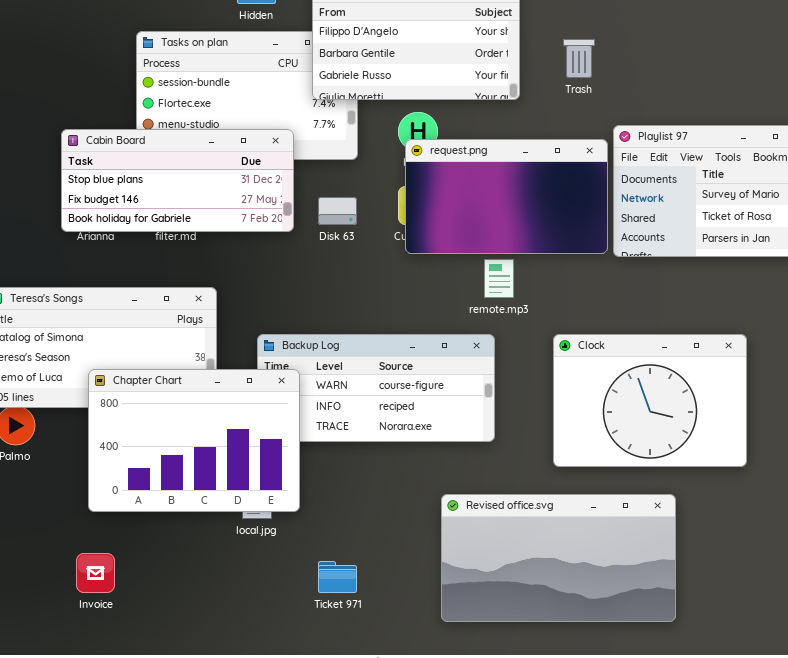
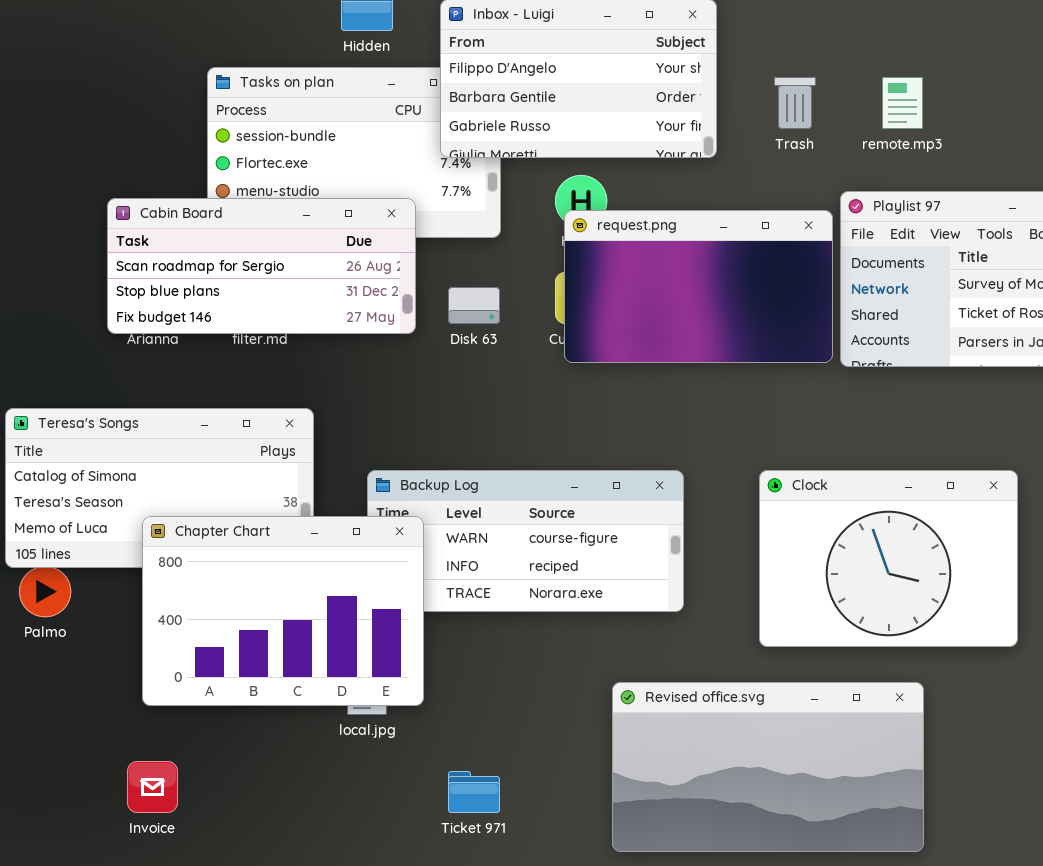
Cabin Board: [61,129,294,232] -> [107,198,416,334], scrolled up 1 row
remote.mp3: [484,259,514,298] -> [882,77,923,129], moved

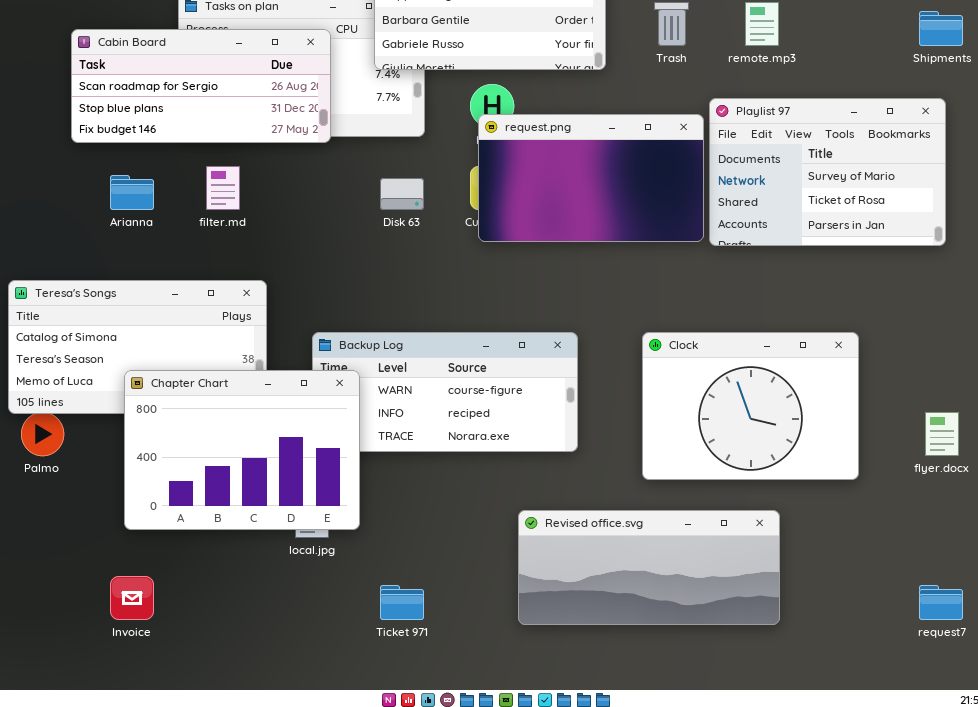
Cabin Board: [107,198,416,334] -> [71,29,331,143], moved
Revised office.svg: [612,682,924,852] -> [518,510,780,625], resized

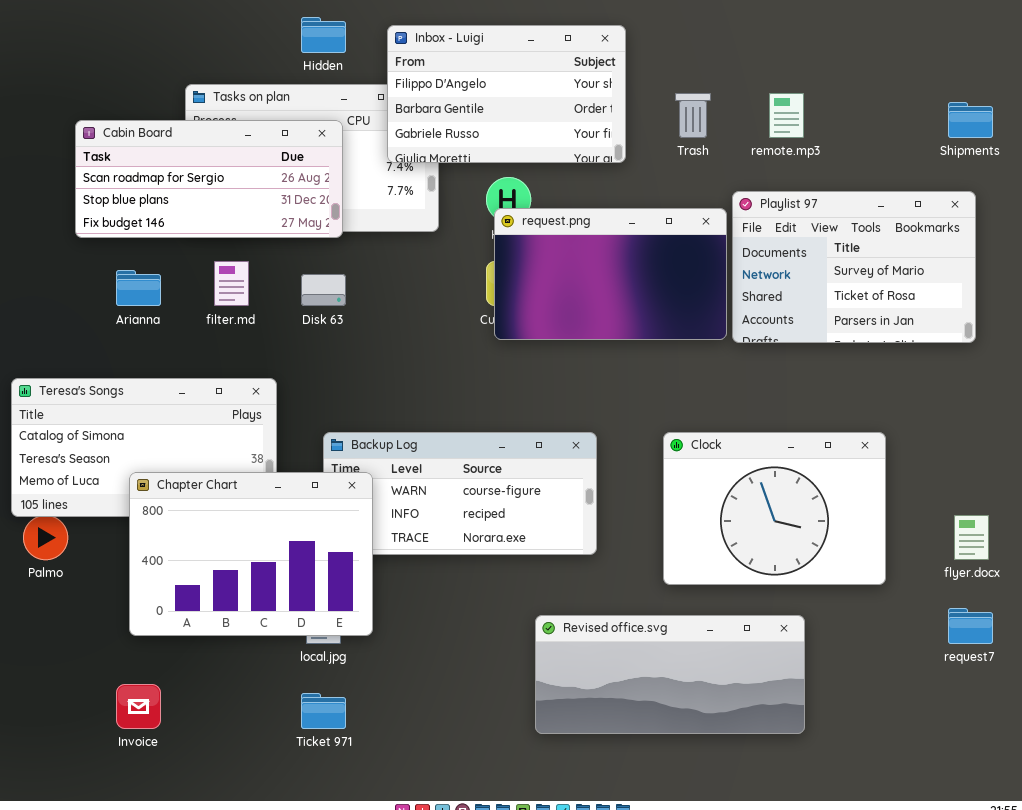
Disk 63: [380,178,424,210] -> [301,274,346,306], moved
Ticket 971: [380,585,424,620] -> [301,693,346,729], moved
request7: [919,585,963,620] -> [948,608,993,644], moved

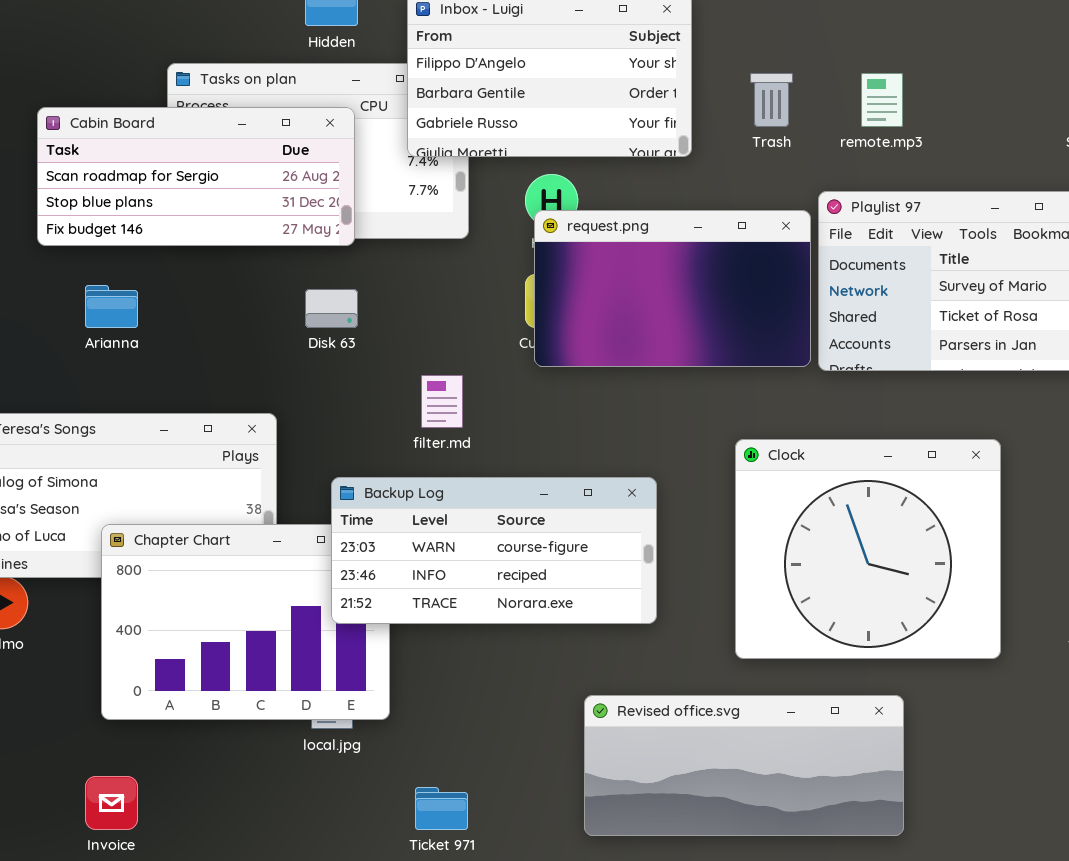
filter.md: [214,261,249,306] -> [421,375,463,428], moved
Backup Log: [323,432,597,555] -> [331,477,657,624], raised
Clock: [663,432,886,585] -> [735,439,1001,659], resized
Ticket 971: [301,693,346,729] -> [415,787,468,830], moved

